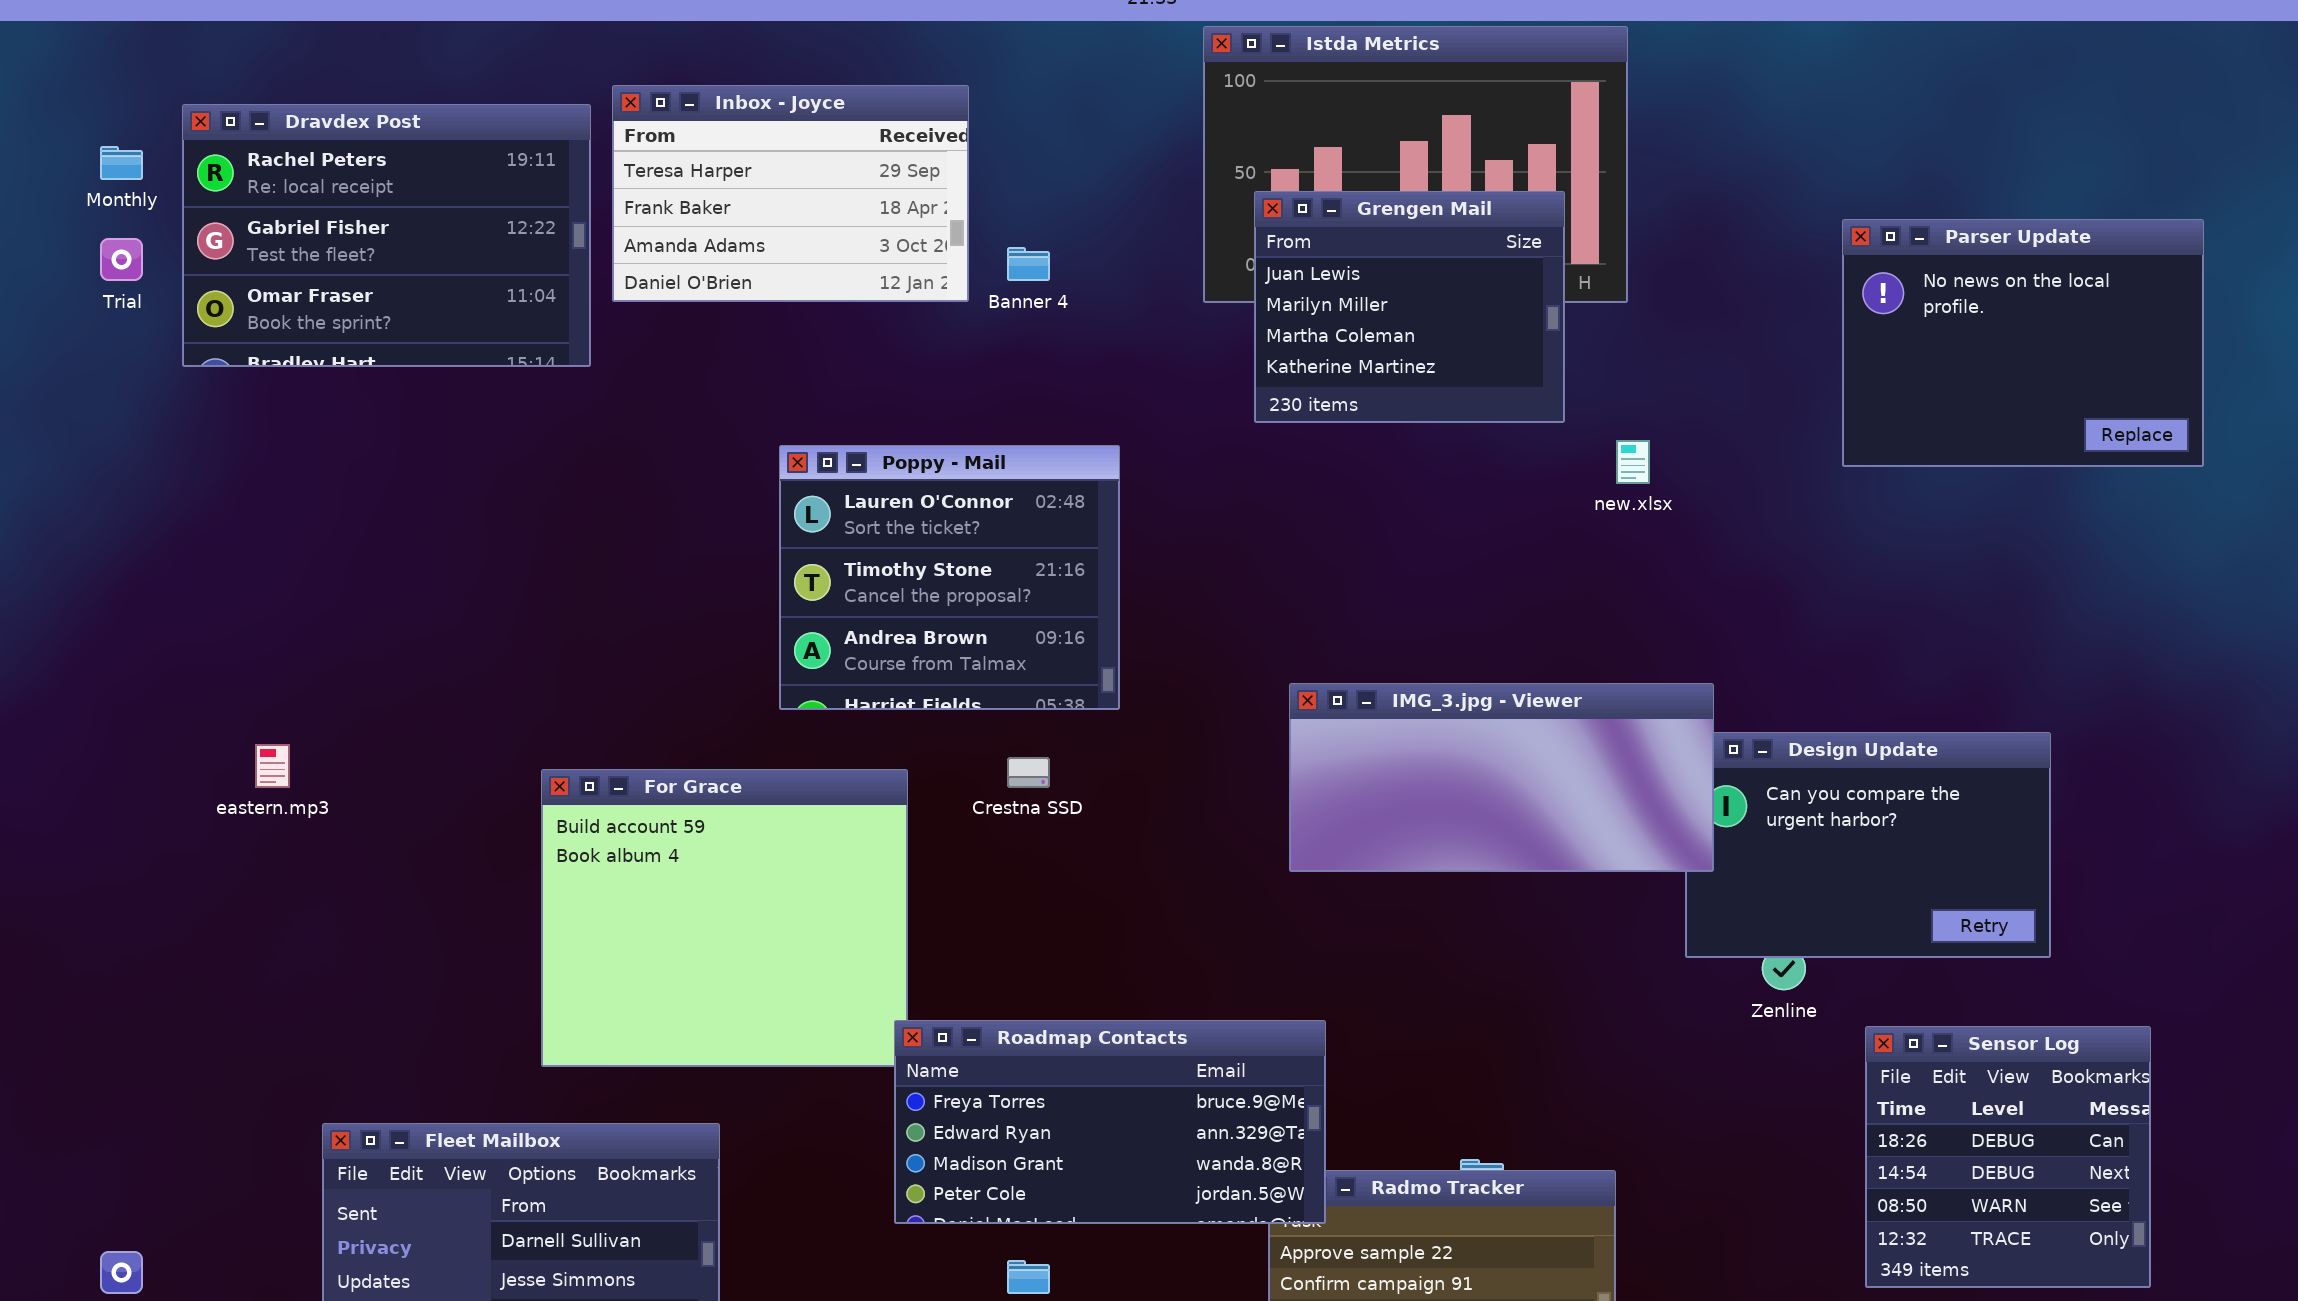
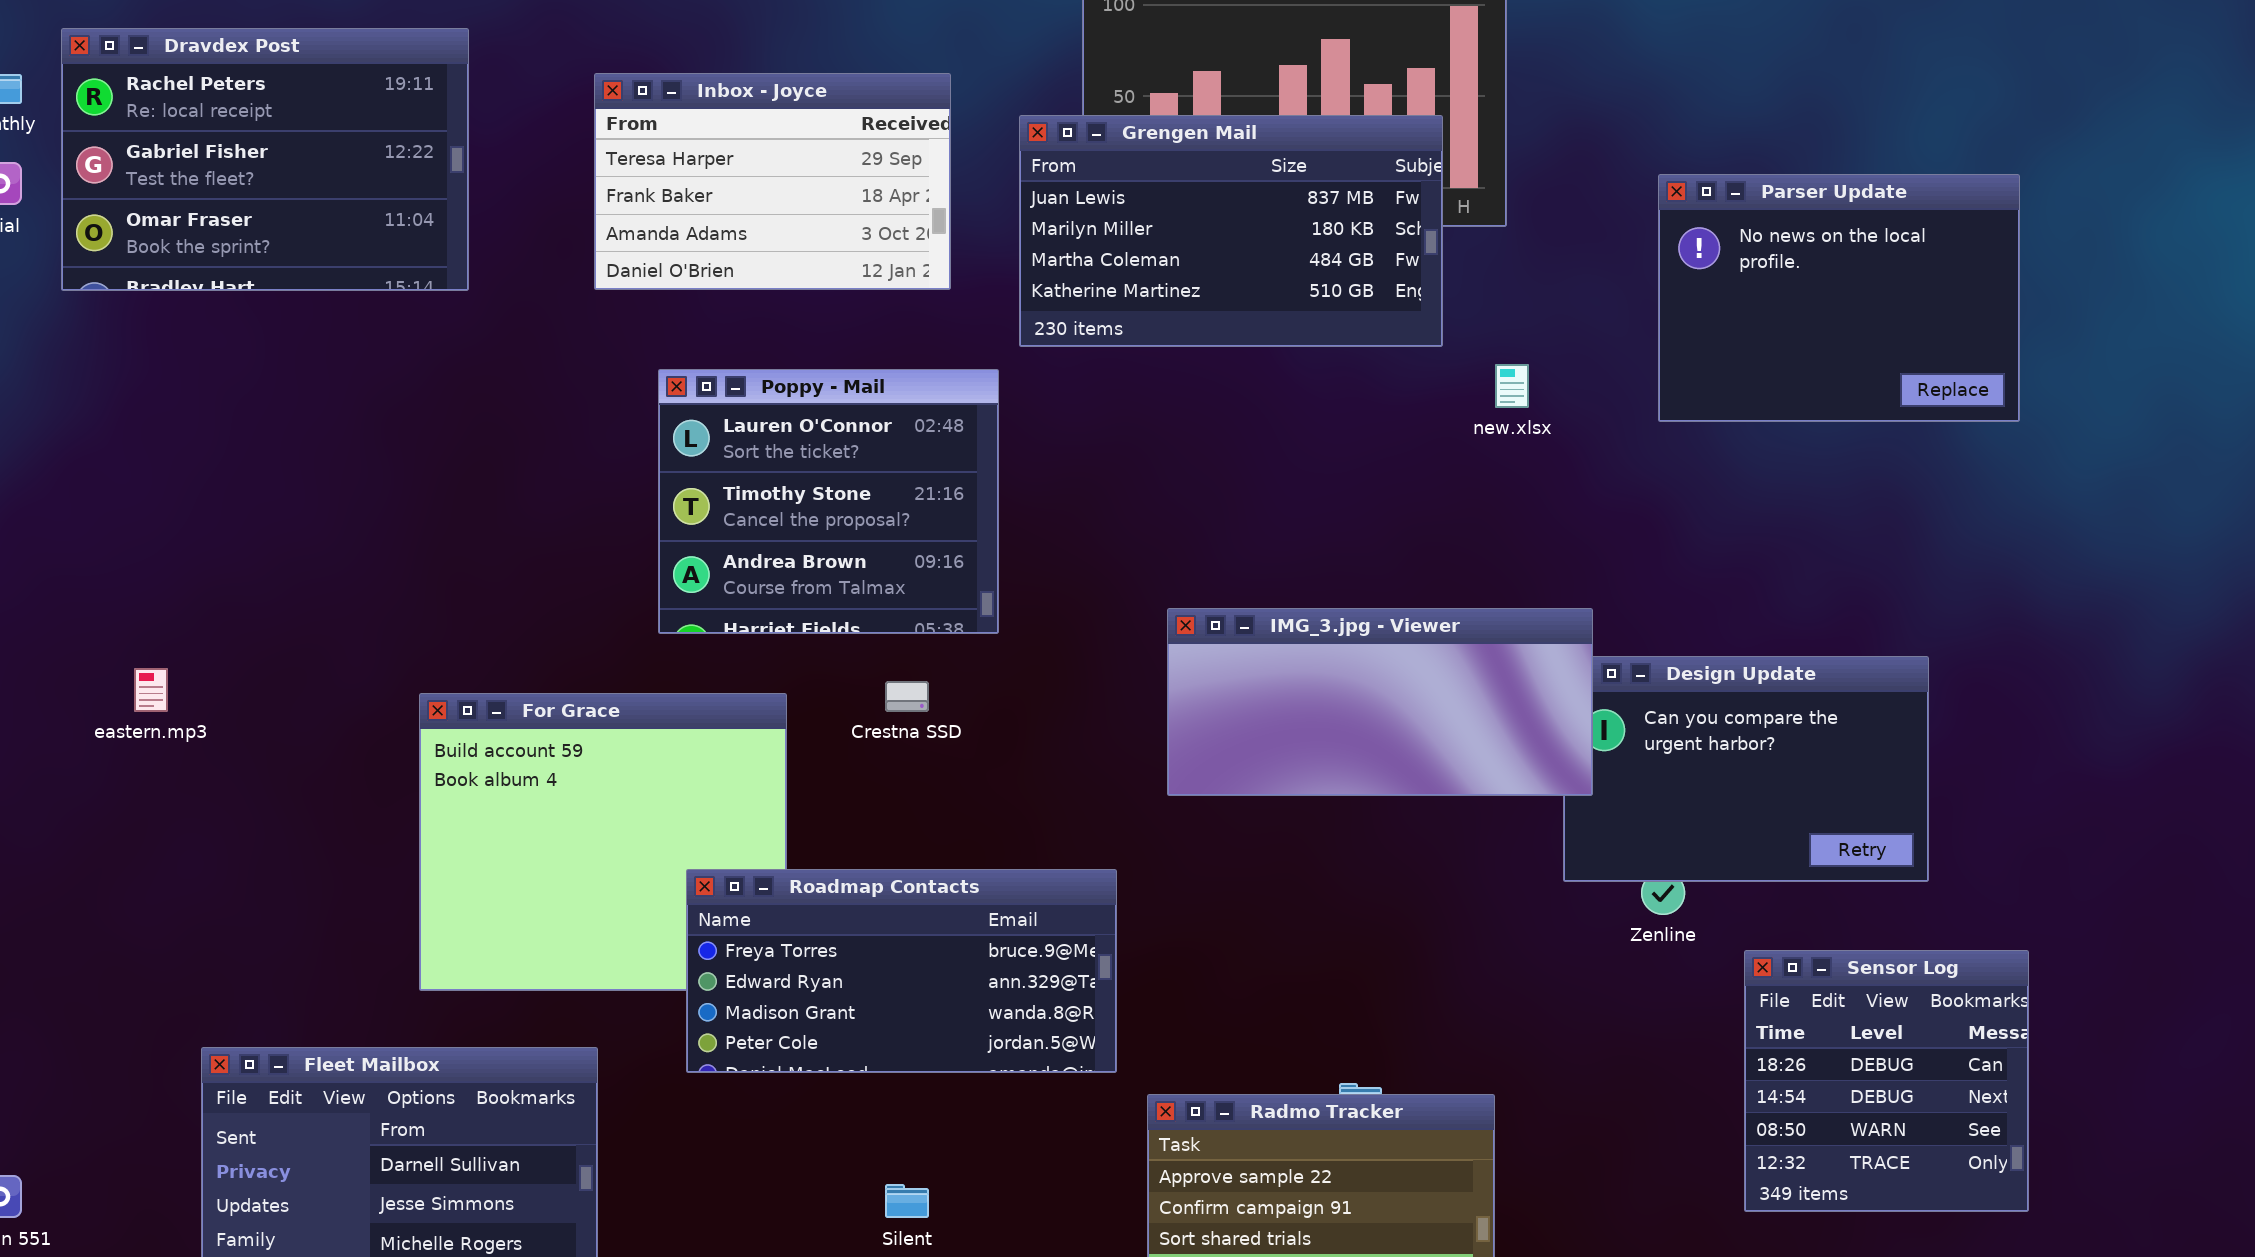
Inbox - Joyce: [612,85,969,302] -> [594,73,951,290], moved
Grengen Mail: [1254,191,1565,423] -> [1019,115,1443,347], resized
Parser Update: [1842,219,2204,467] -> [1658,174,2020,422], moved
Roadmap Contacts: [894,1020,1326,1224] -> [686,869,1117,1073], moved

